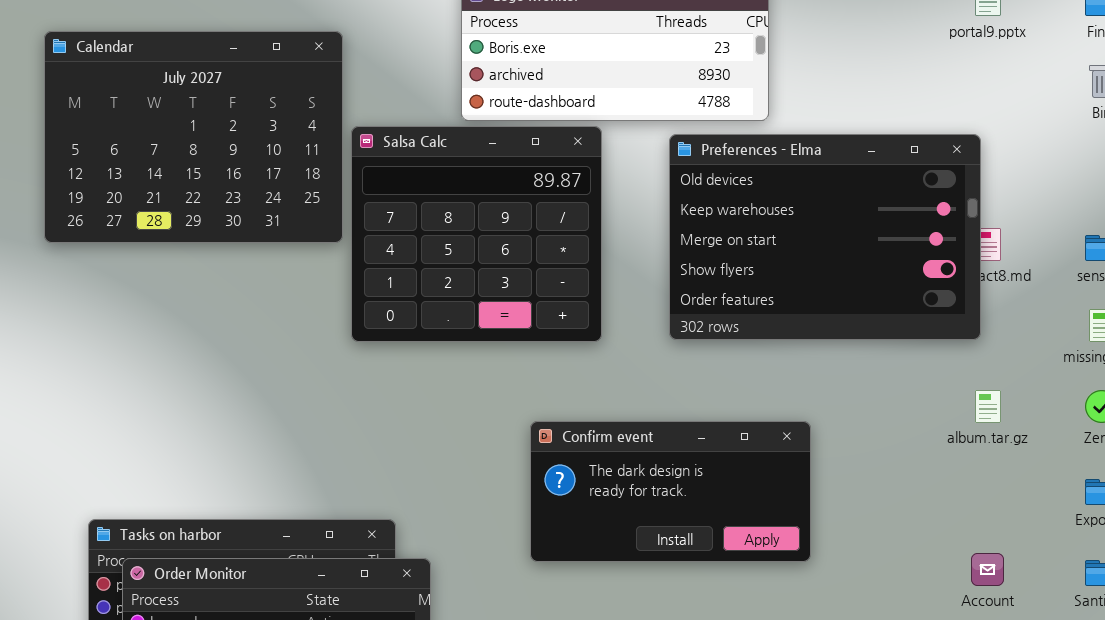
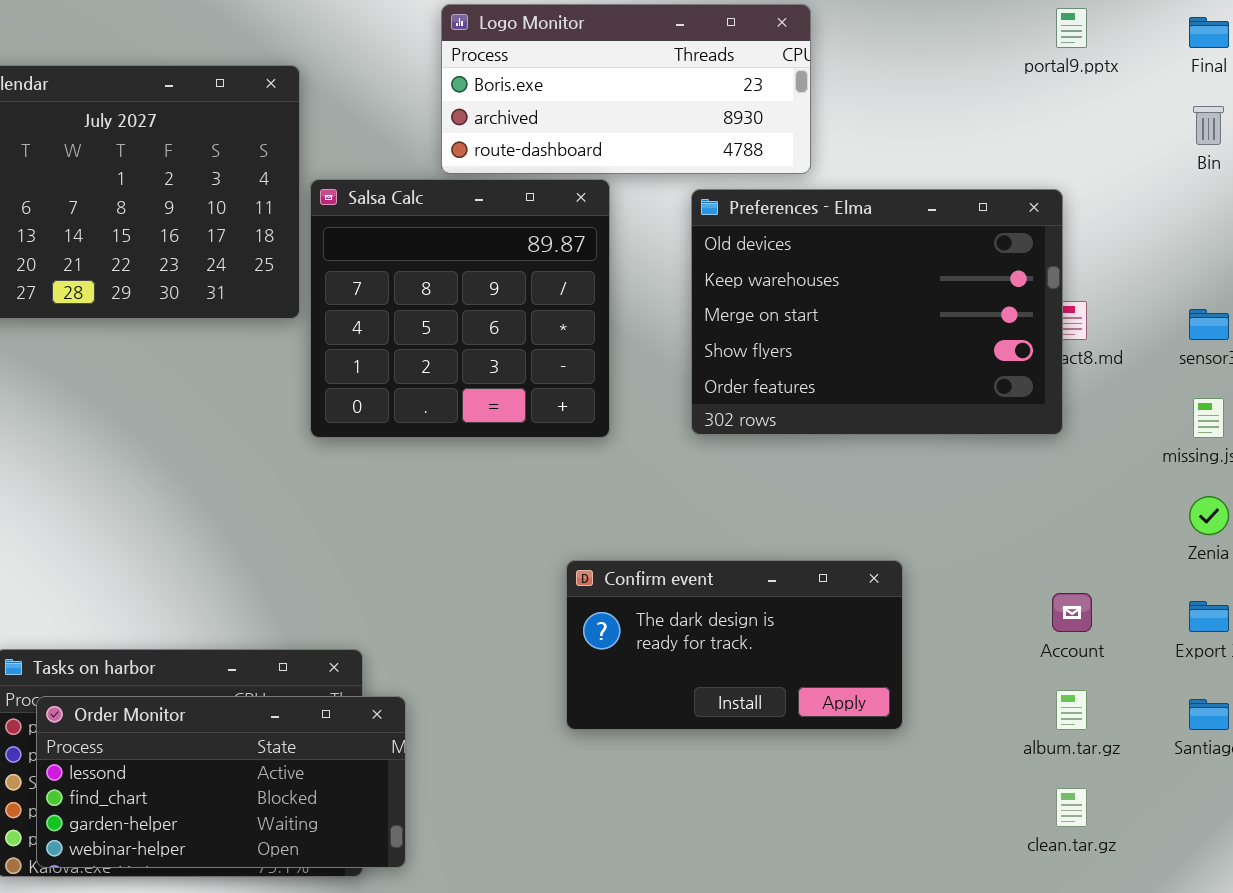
album.tar.gz: [975,390,1001,423] -> [1056,690,1087,730], moved
Confirm event: [530,421,811,562] -> [566,560,903,730], moved
Account: [971,553,1004,586] -> [1052,593,1092,632], moved

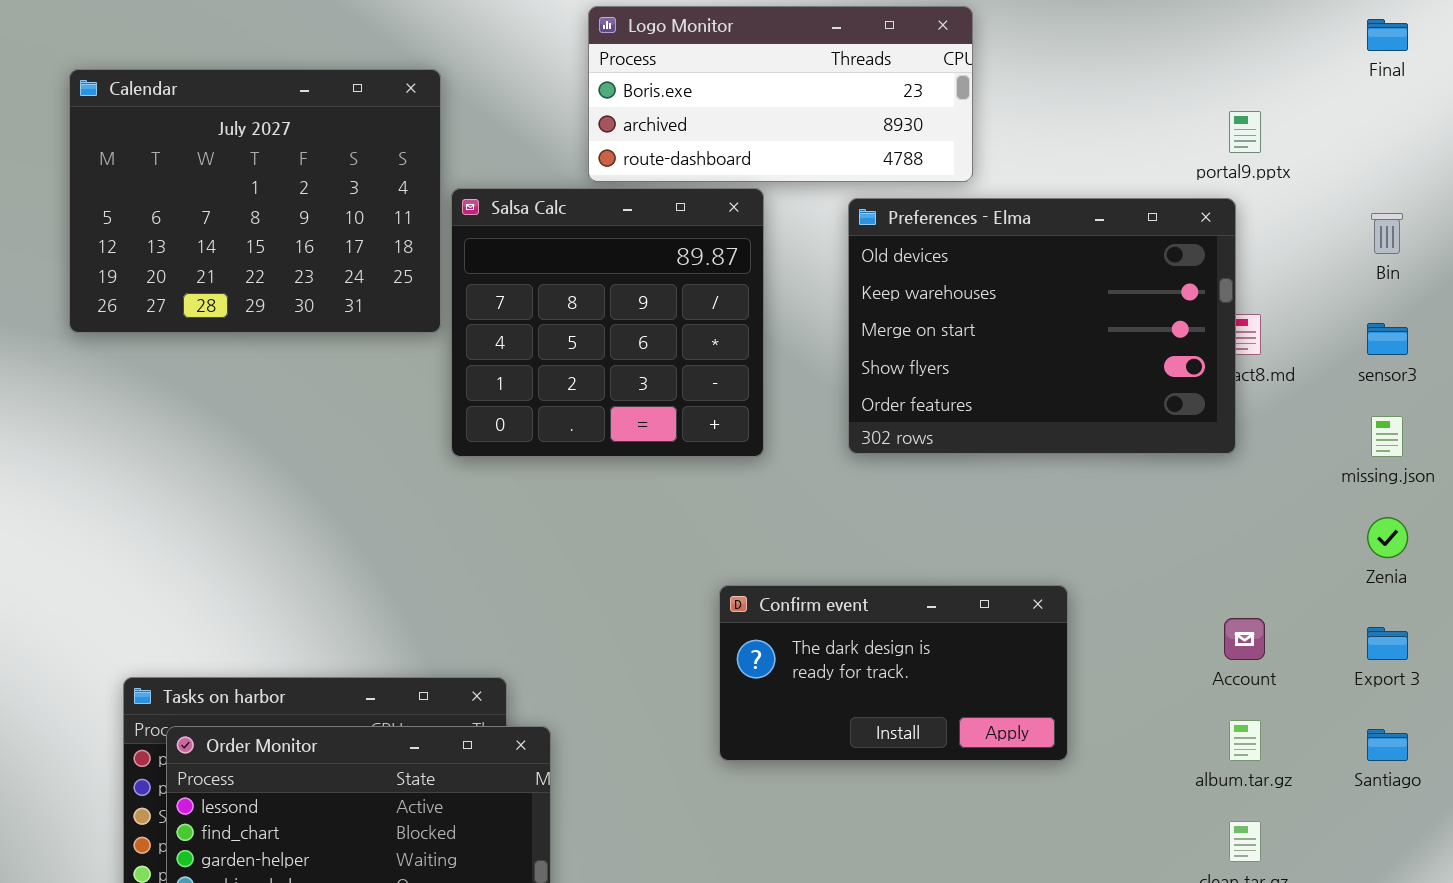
portal9.pptx: [1056,8,1087,48] -> [1229,111,1261,153], moved
Bin: [1193,106,1224,145] -> [1371,213,1403,254], moved

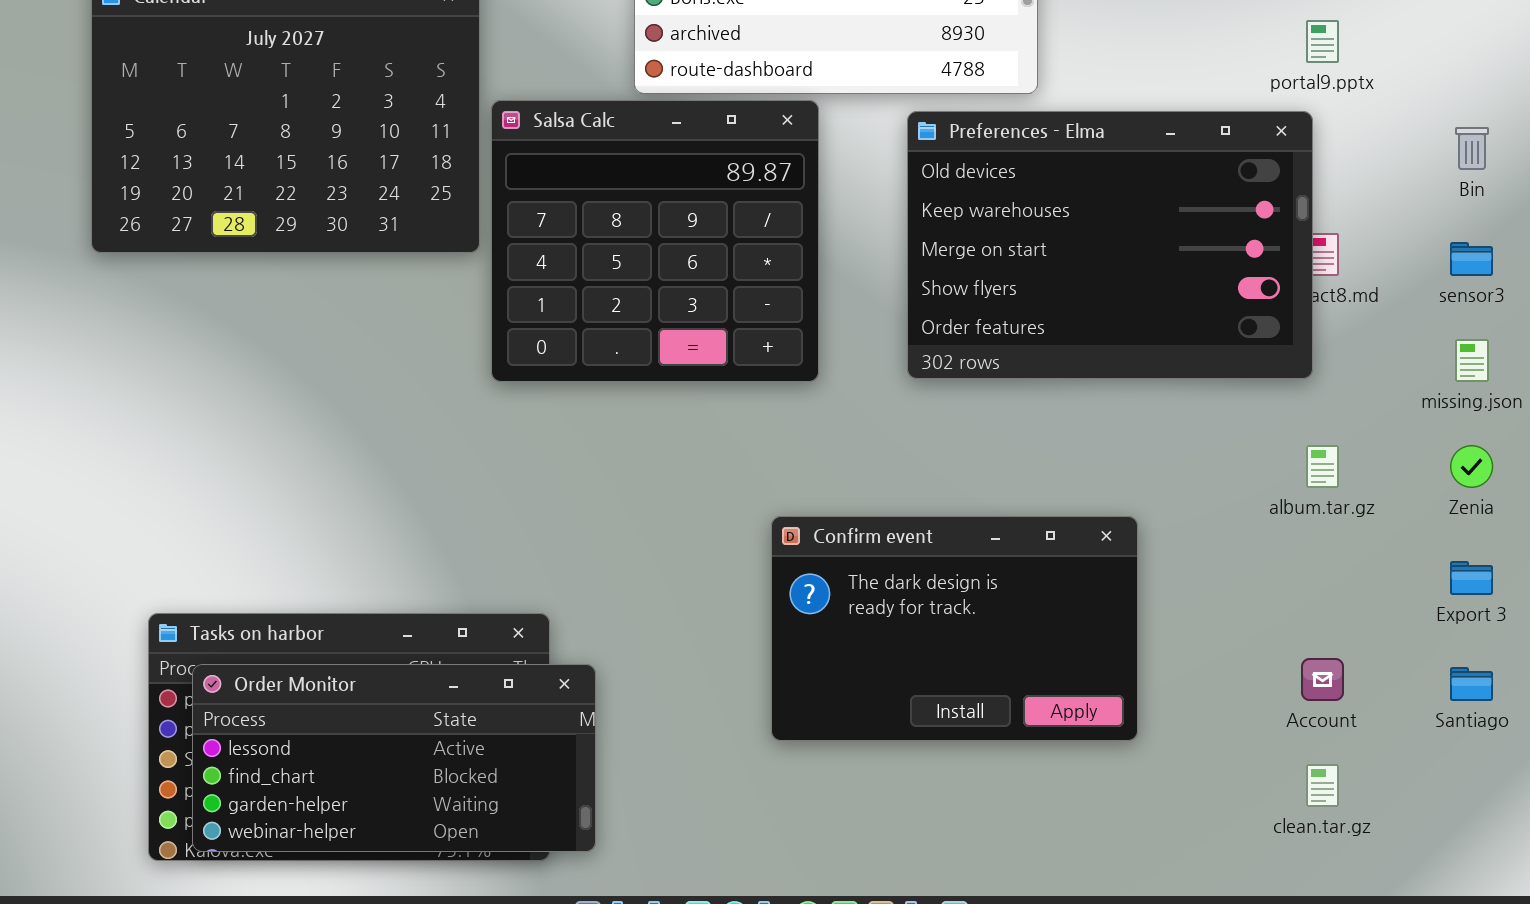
Confirm event: [719,585,1068,761] -> [771,516,1138,741], resized
Account: [1224,618,1265,660] -> [1301,658,1344,701], moved
album.tar.gz: [1229,720,1261,761] -> [1306,445,1339,488], moved

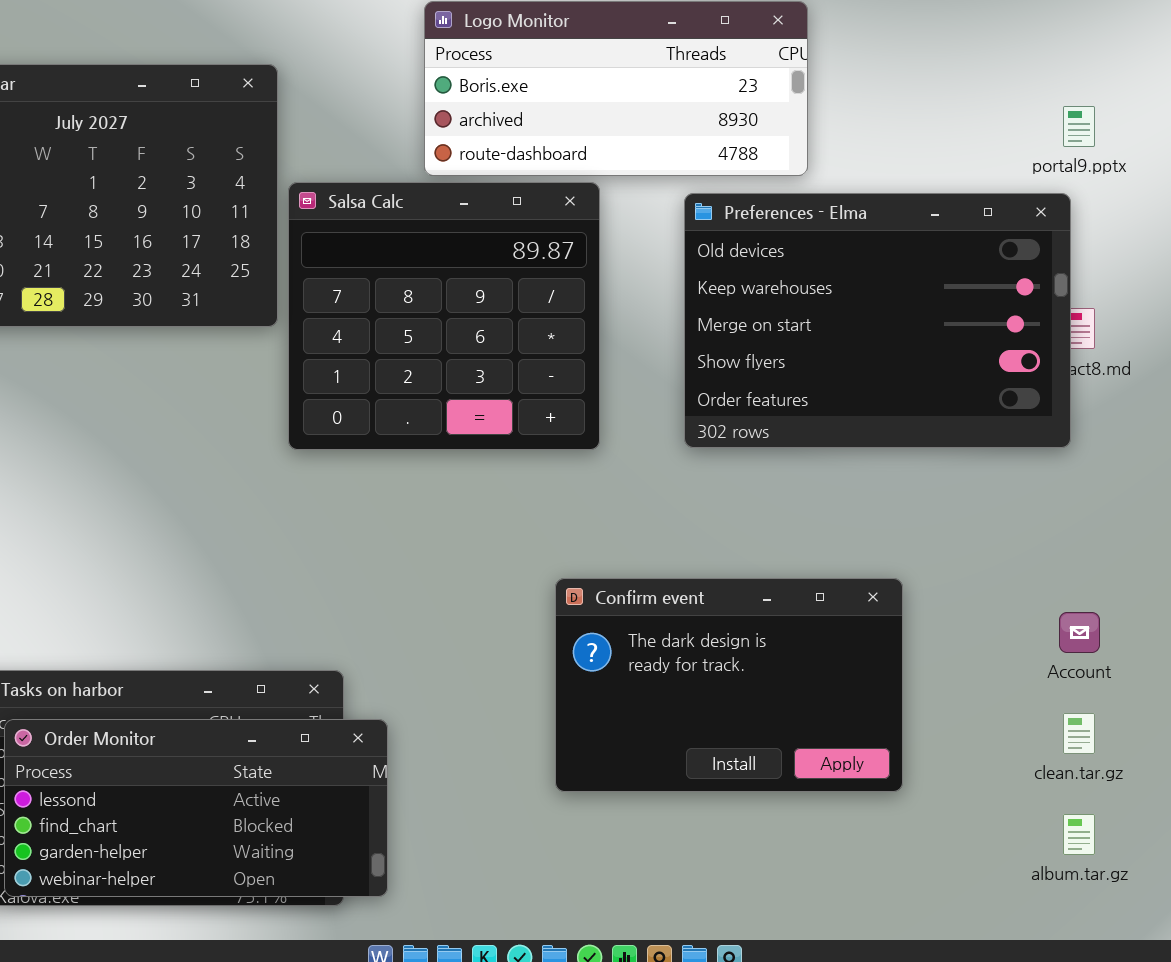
album.tar.gz: [1306,445,1339,488] -> [1063,814,1095,855], moved
Account: [1301,658,1344,701] -> [1059,612,1100,653], moved
clean.tar.gz: [1306,764,1339,807] -> [1063,713,1095,754], moved

